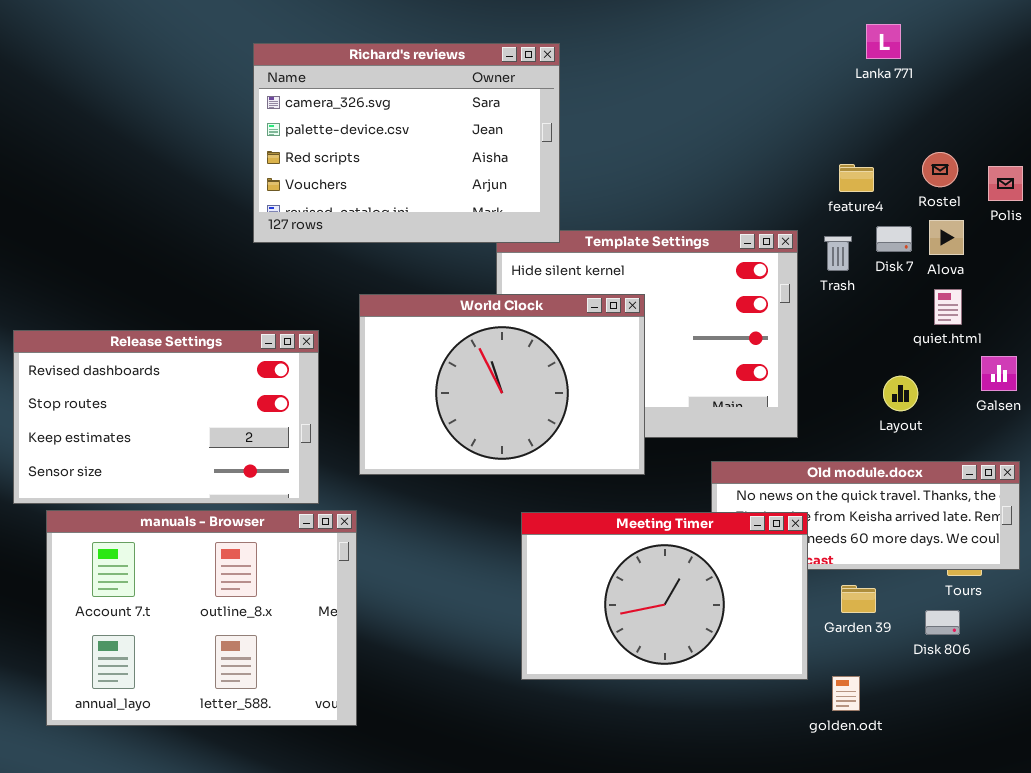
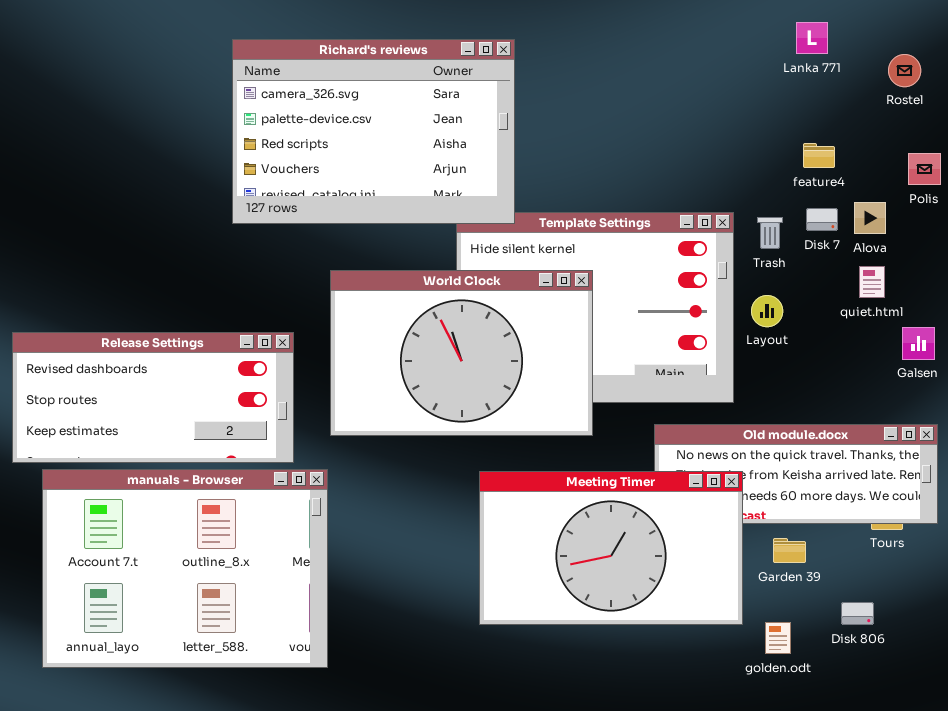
Rostel: [922,152,958,187] -> [888,54,921,87], moved
feature4: [839,164,874,192] -> [803,143,835,168], moved
Release Settings: [13,330,319,504] -> [12,332,294,463], resized
Layout: [883,376,918,411] -> [751,295,783,327], moved
Disk 806: [925,610,960,635] -> [841,602,874,625], moved

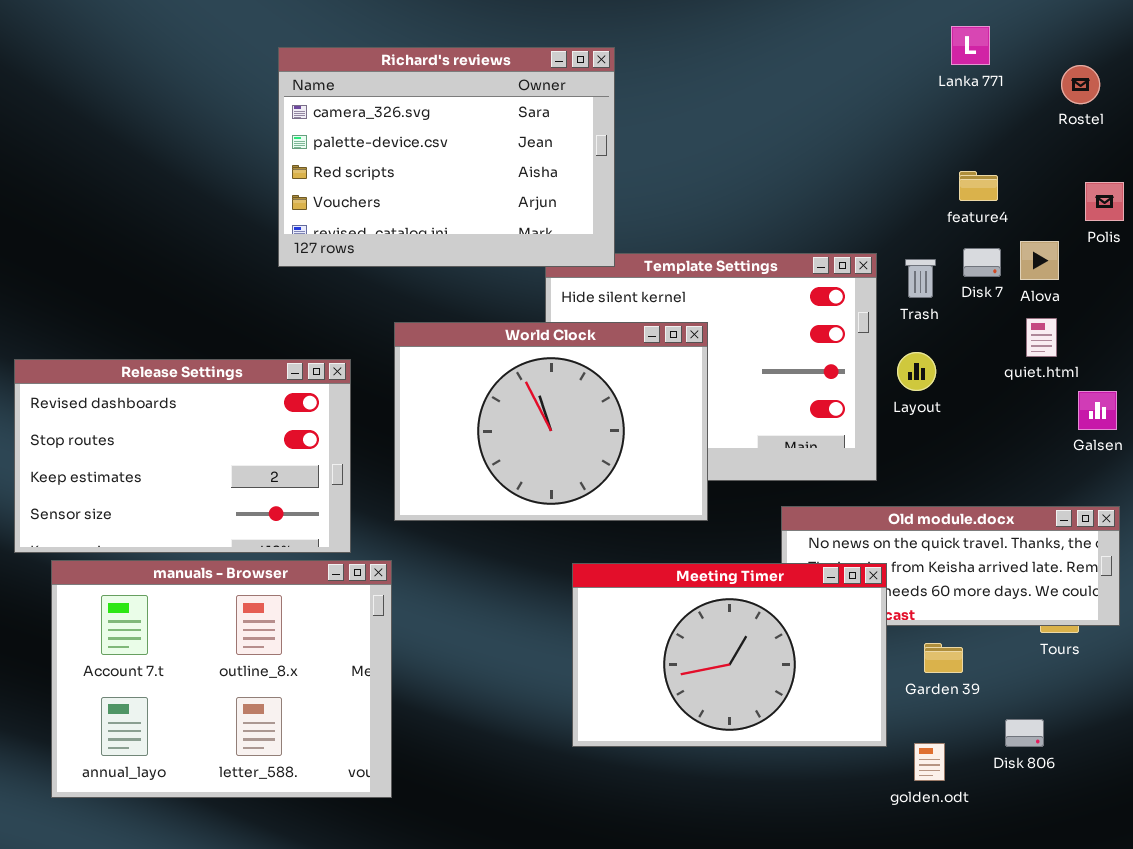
Release Settings: [12,332,294,463] -> [14,359,351,553], resized

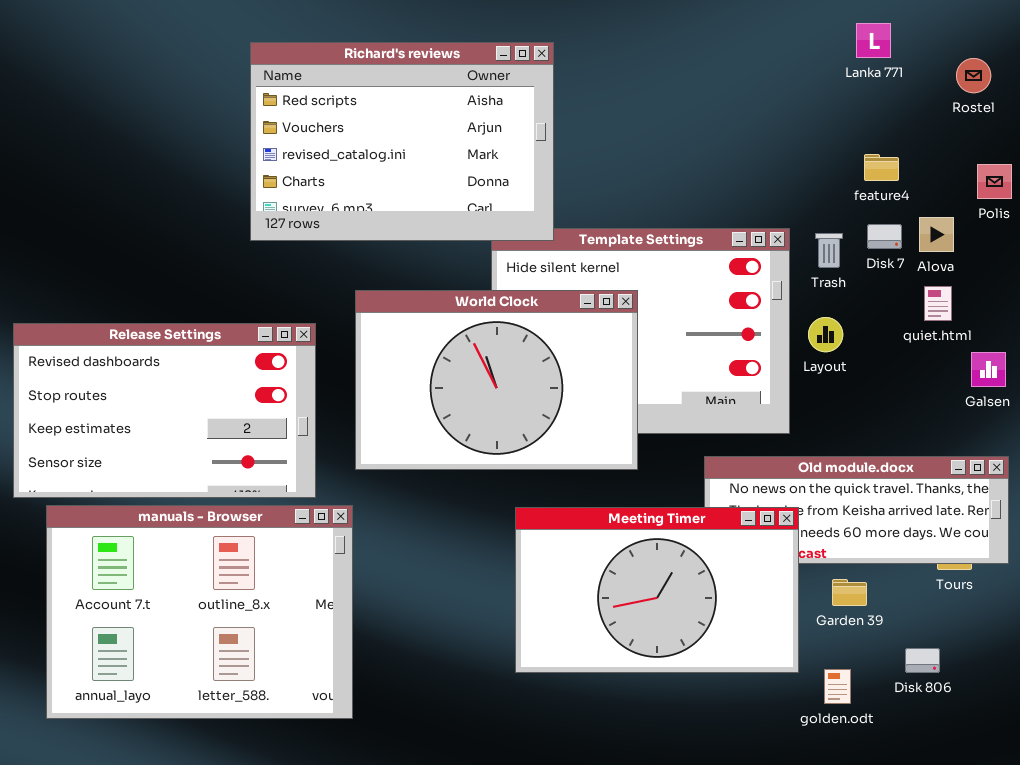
Richard's reviews: [278,47,615,267] -> [250,42,554,241], scrolled down 2 rows

